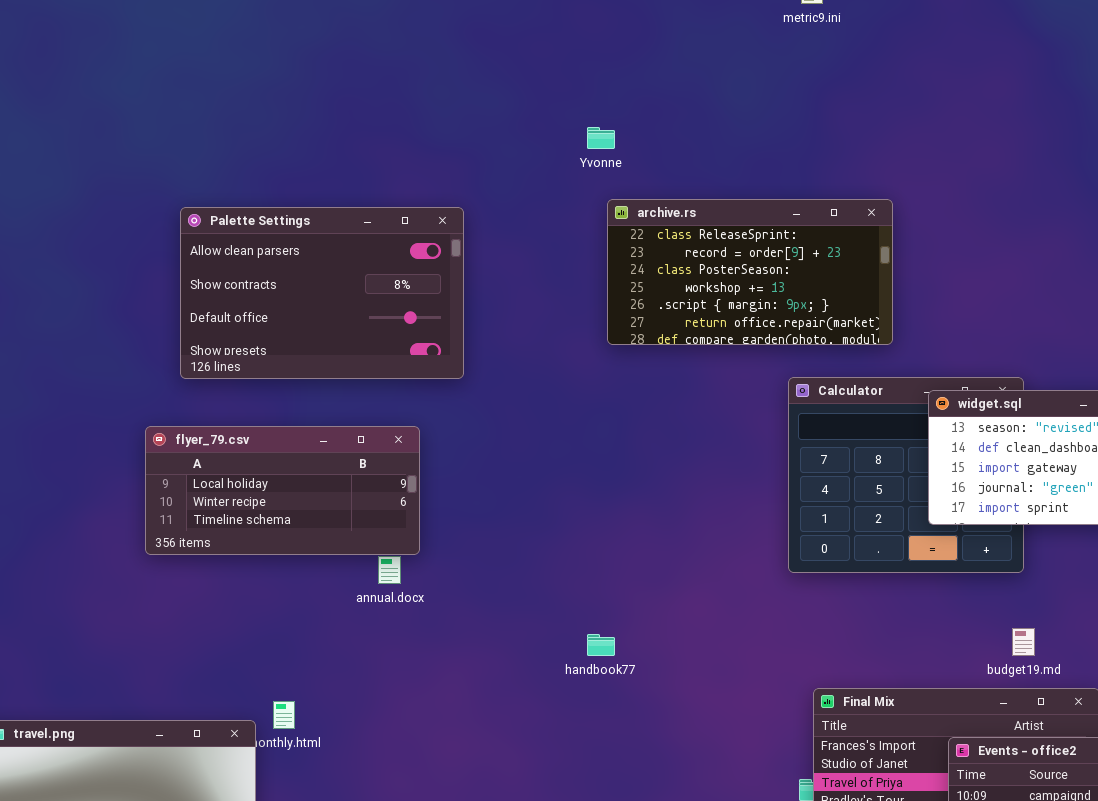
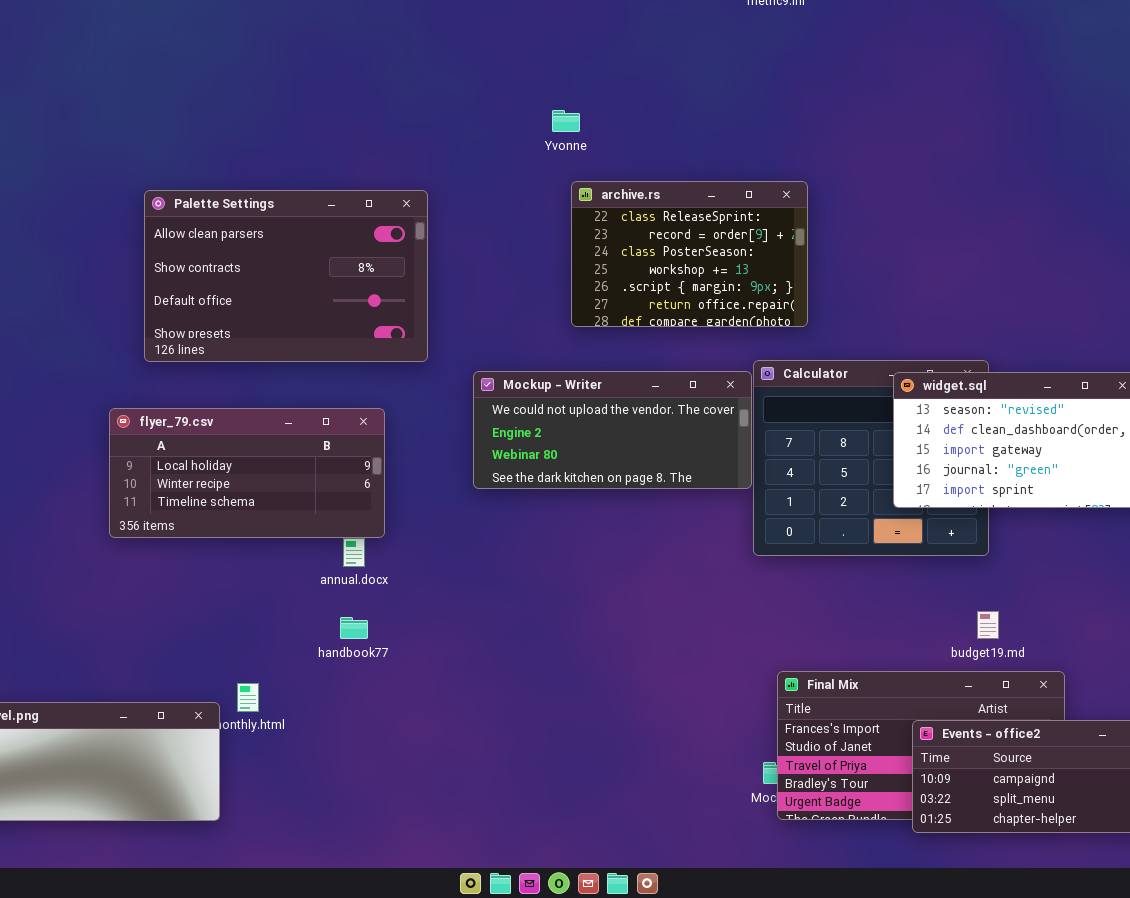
archive.rs: [607,199,893,345] -> [571,181,808,327], resized
Mockup - Writer: none -> [473,371,752,489], opened
handbook77: [587,634,615,656] -> [340,617,368,639], moved

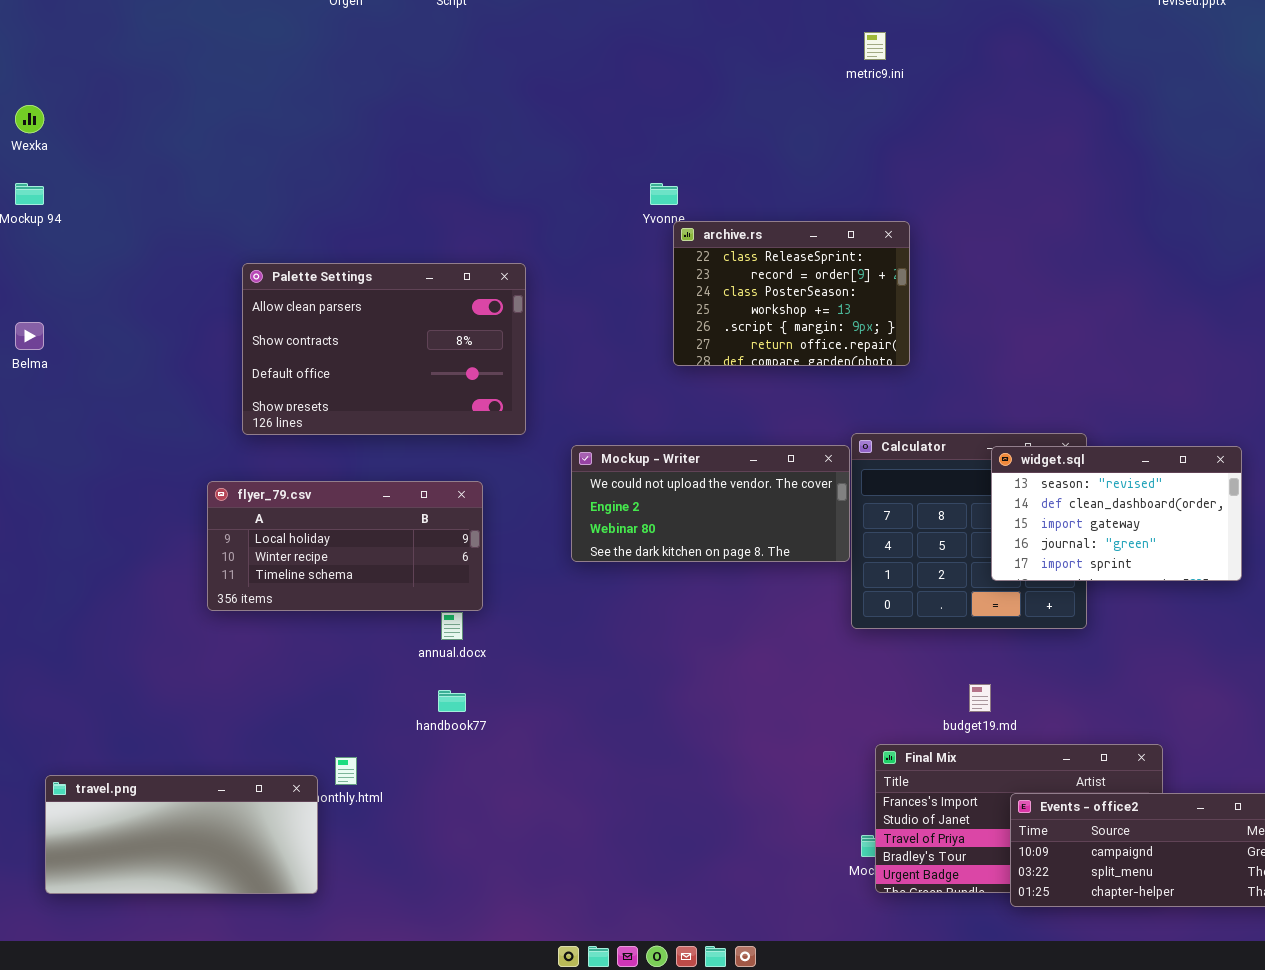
archive.rs: [571,181,808,327] -> [673,221,910,366], moved
budget19.md: [977,611,999,639] -> [969,684,991,712], moved

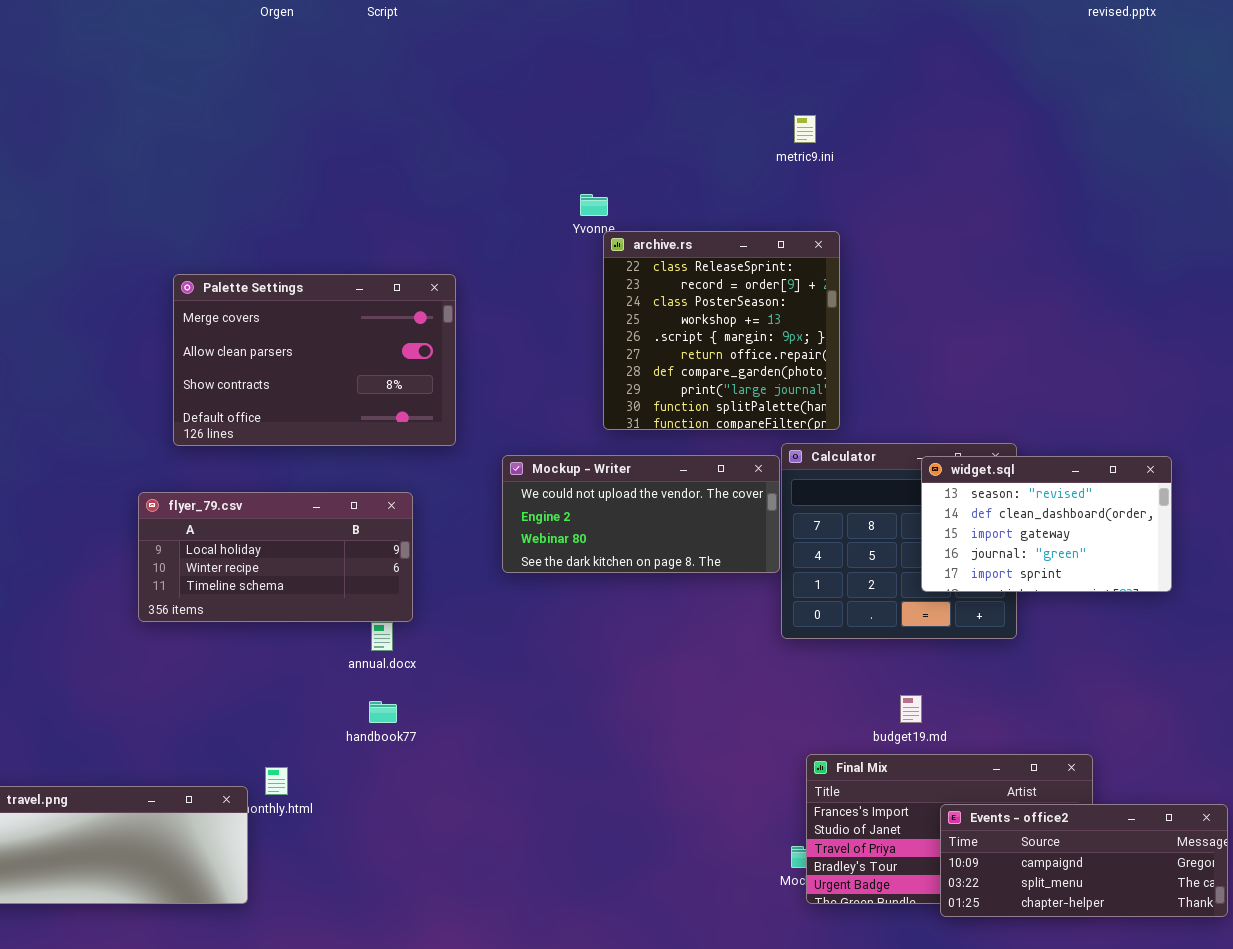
metric9.ini: [864,32,886,60] -> [794,115,816,143], moved
archive.rs: [673,221,910,366] -> [603,231,840,430], resized
Palette Settings: [242,263,526,435] -> [173,274,456,446], scrolled up 1 row

